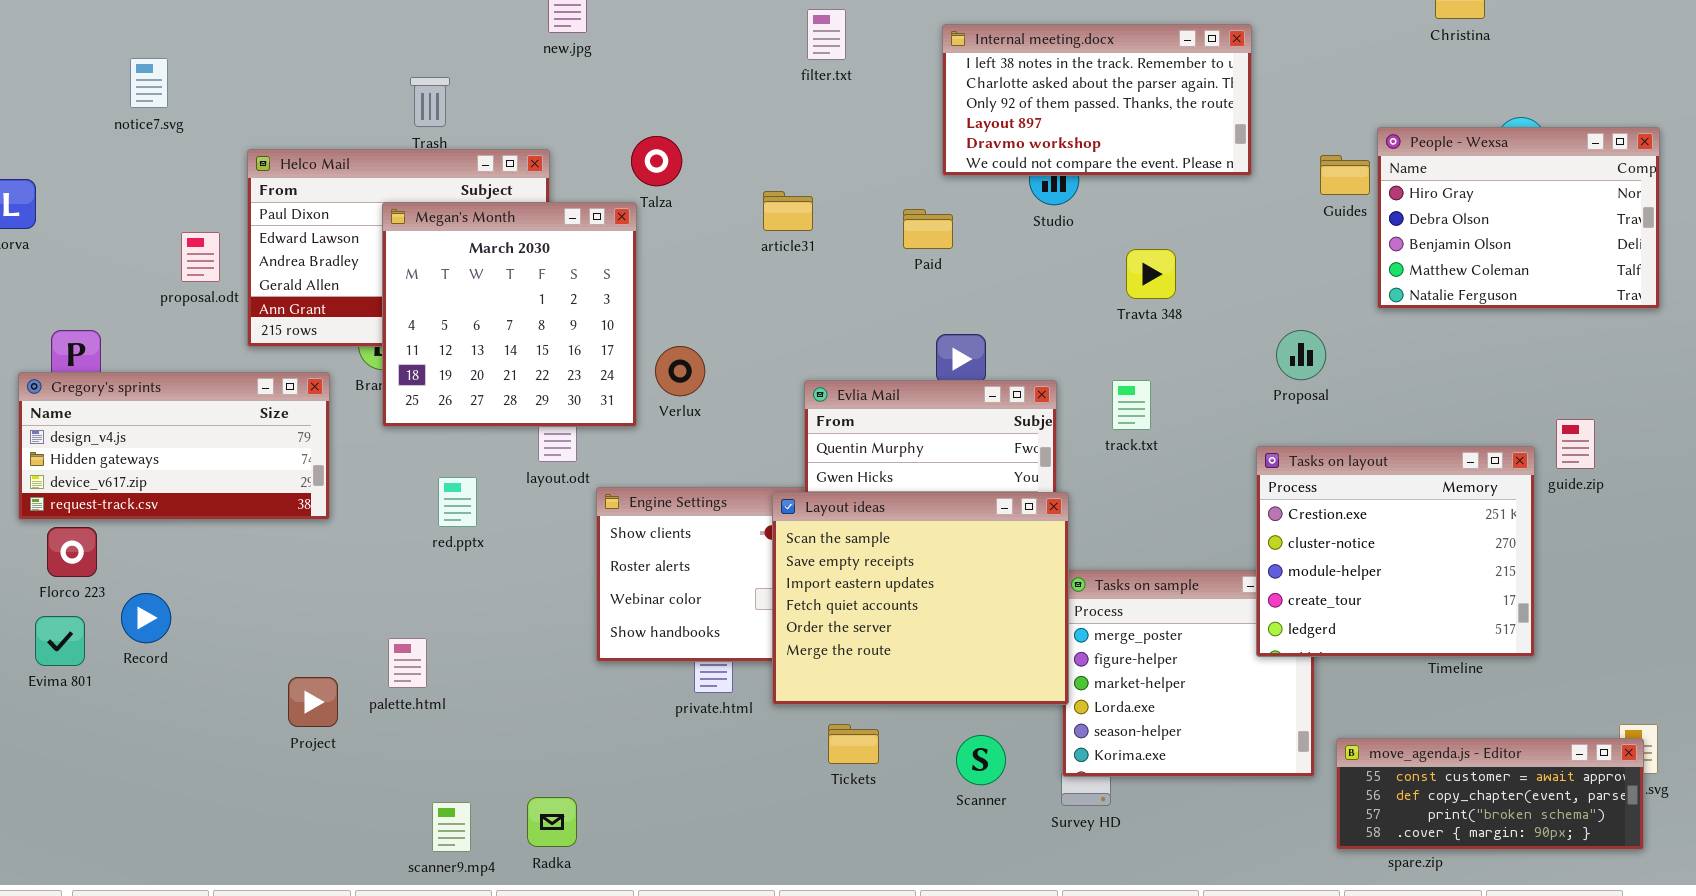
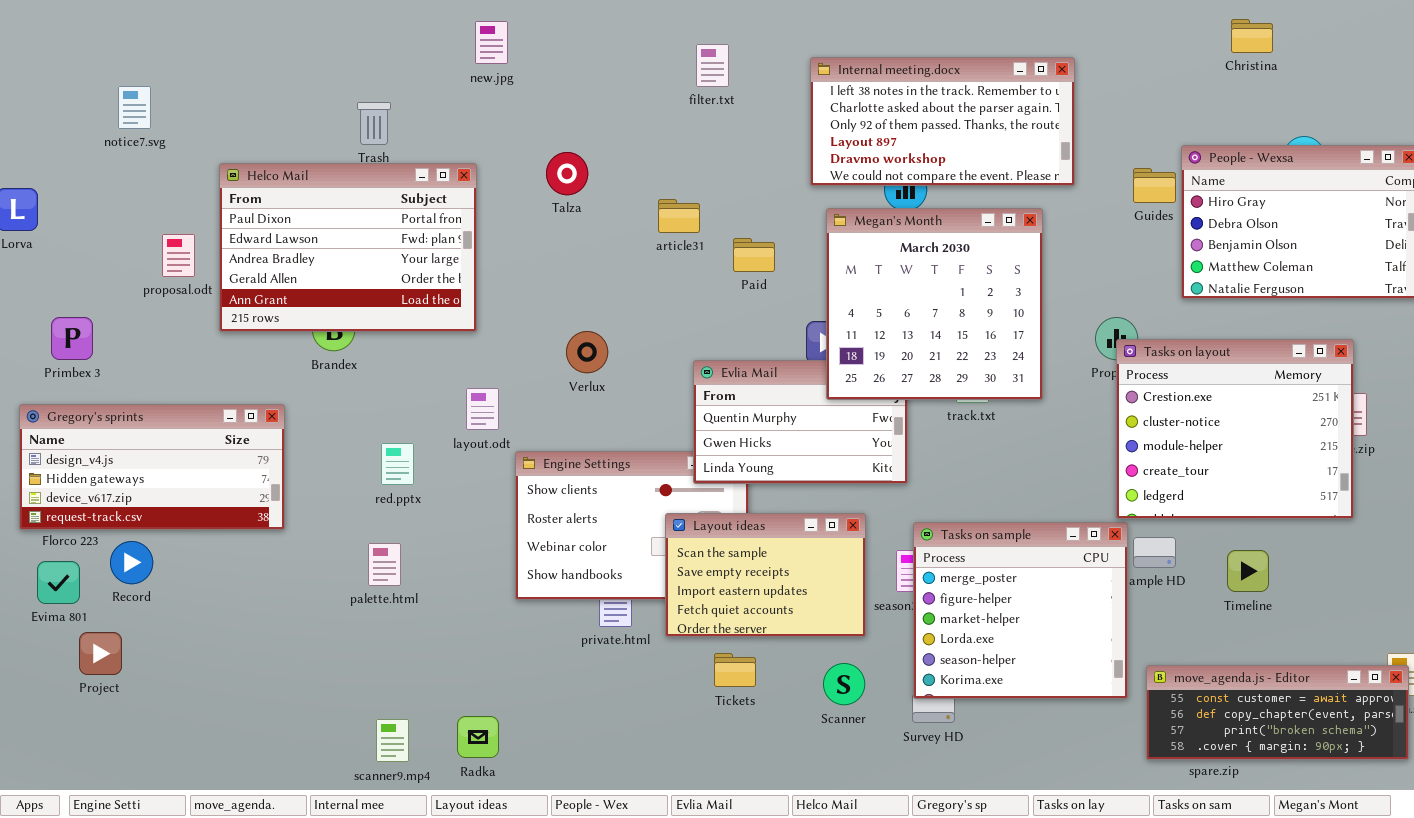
Megan's Month: [382,202,637,427] -> [826,208,1043,400], moved
Paid: [903,209,953,249] -> [733,238,775,272], moved
Gregory's sprints: [18,372,330,520] -> [19,404,285,530], moved
Tasks on layout: [1256,446,1535,657] -> [1116,339,1354,519], moved
Layout ideas: [772,492,1069,705] -> [665,513,866,637], resized
palette.html: [388,638,427,688] -> [368,543,401,586], moved
Project: [288,677,338,727] -> [79,632,122,675], moved

